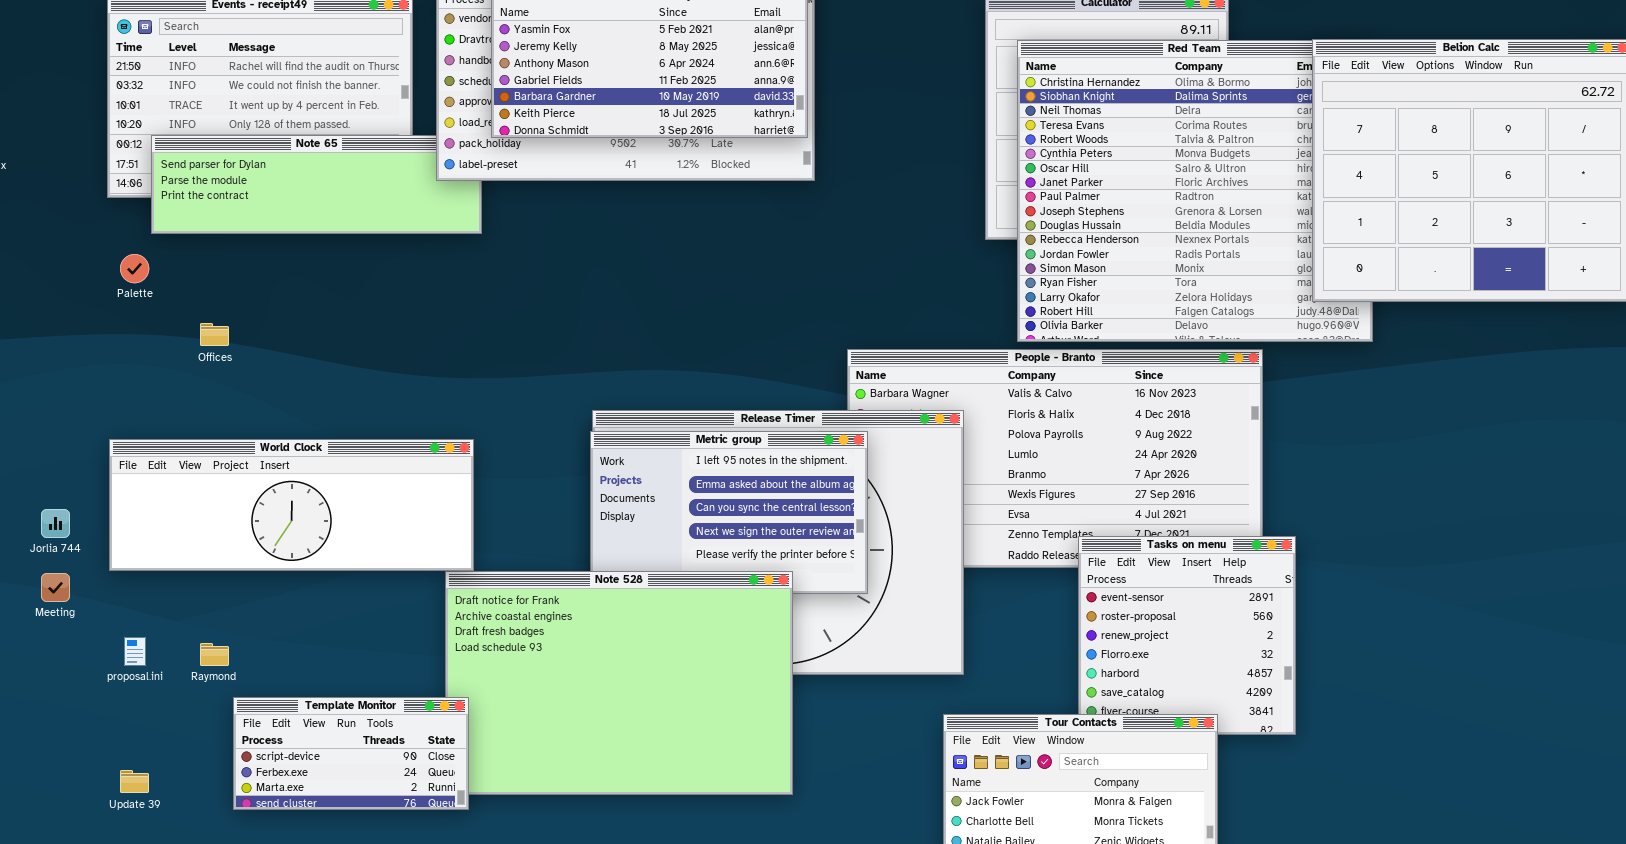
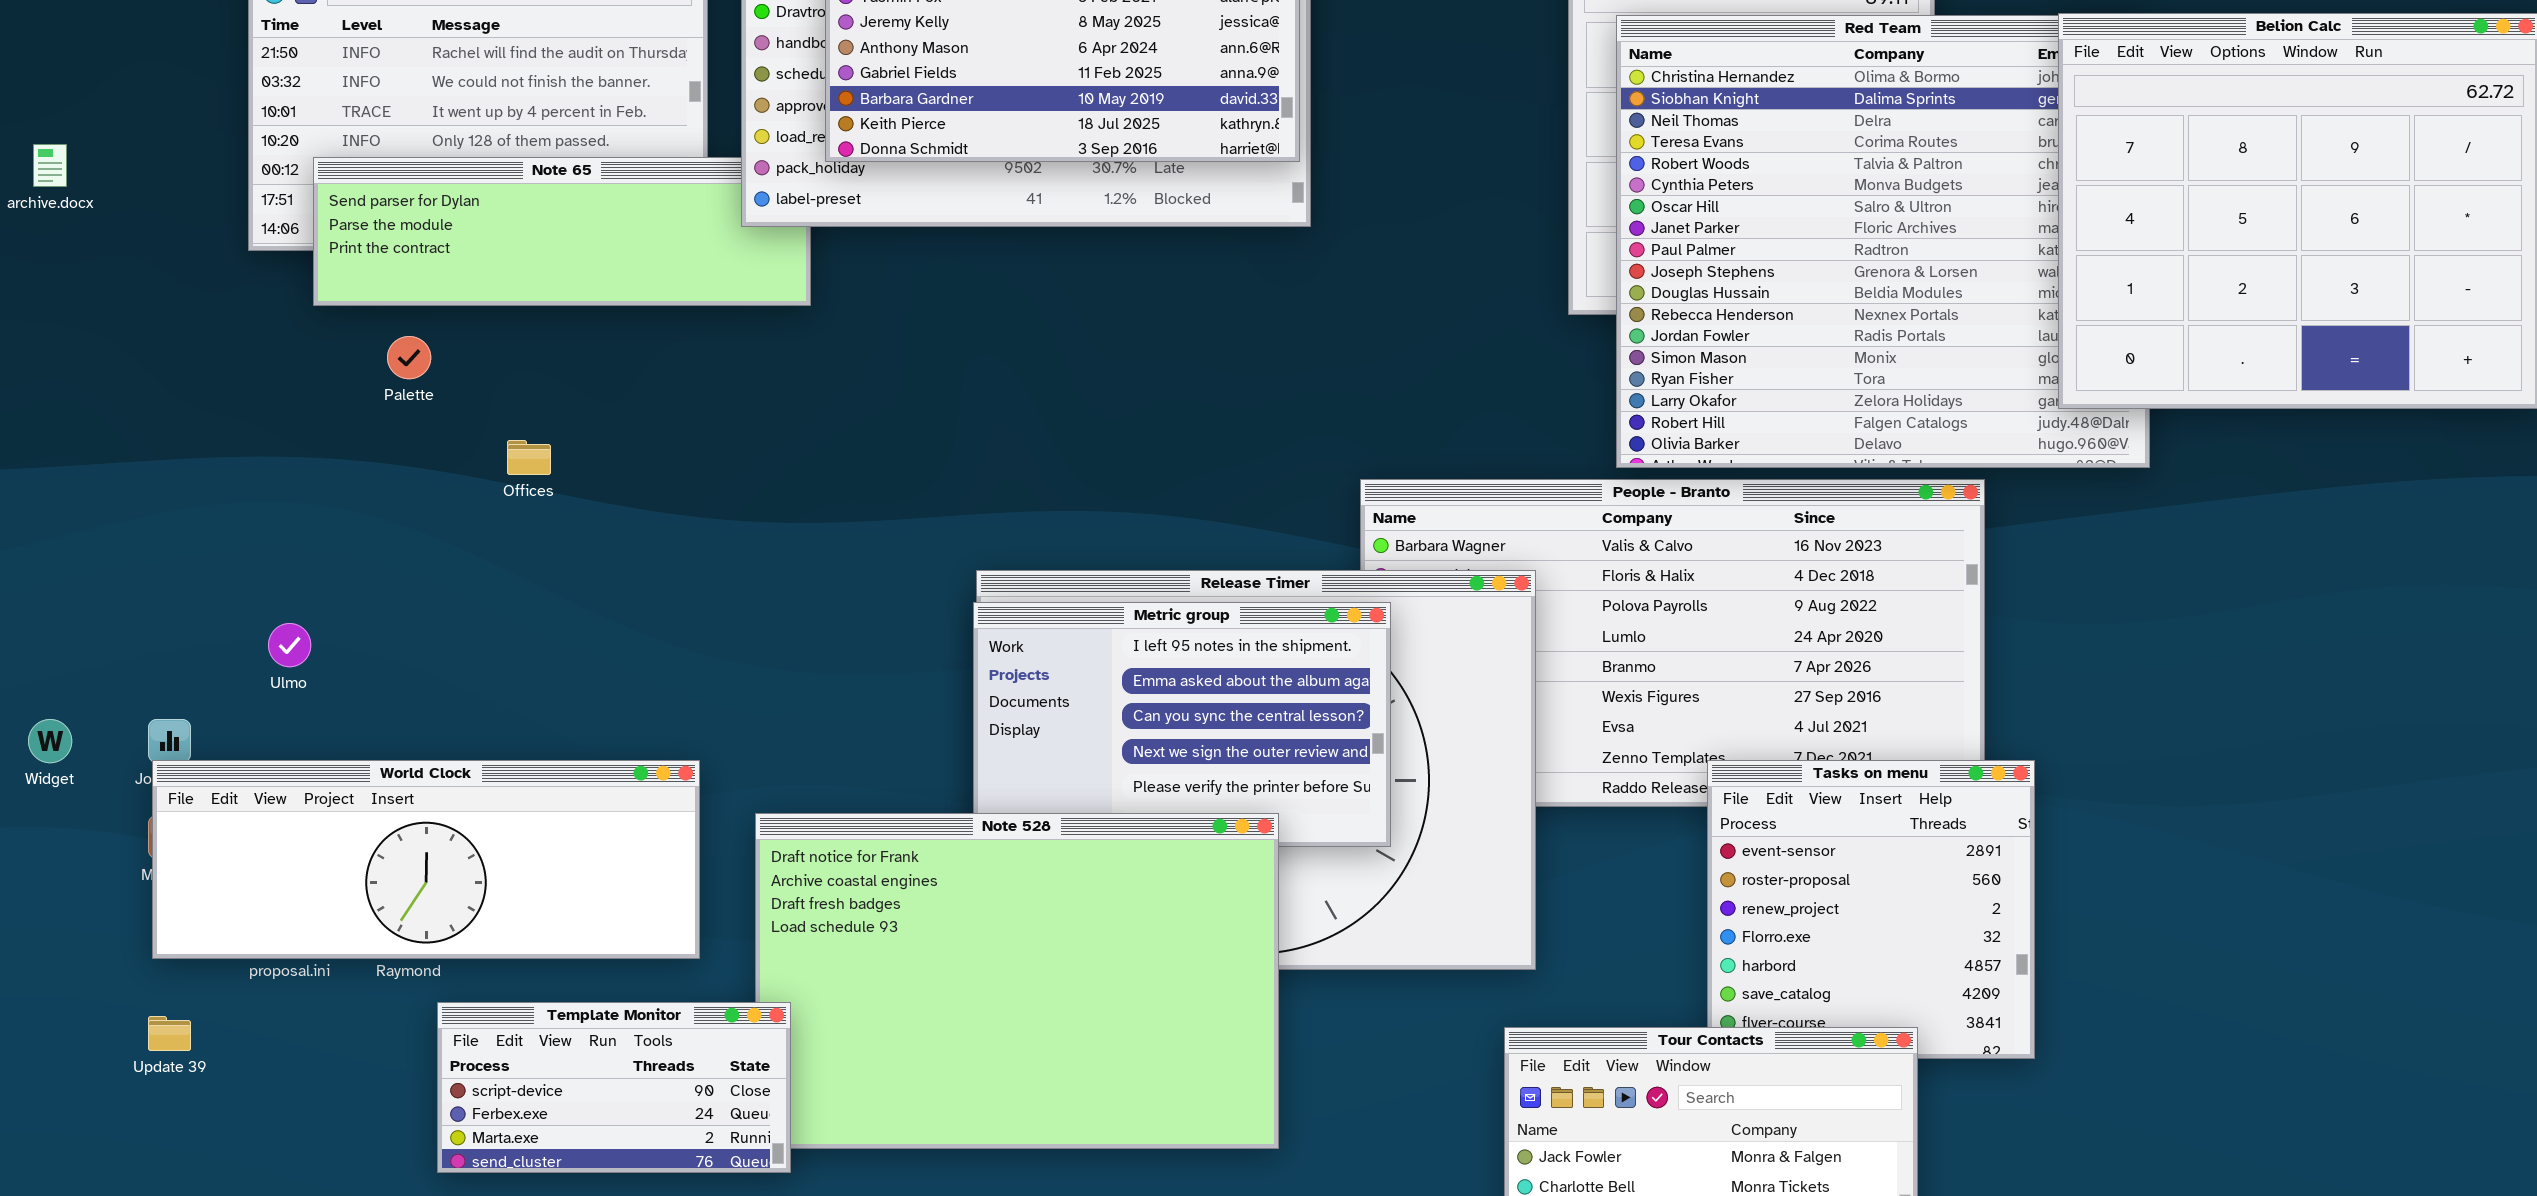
Palette: [120,254,149,283] -> [387,336,431,379], moved
Offices: [200,323,229,346] -> [507,440,551,475], moved
World Clock: [109,439,474,571] -> [152,760,700,959], moved
Update 39: [120,770,149,793] -> [148,1016,191,1051], moved

